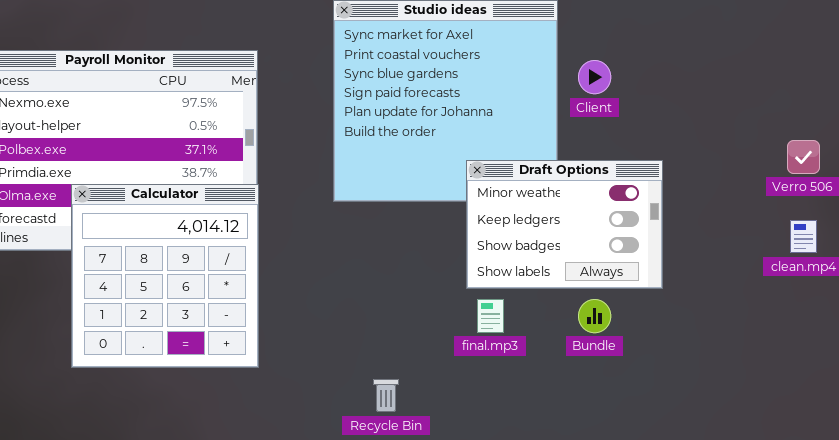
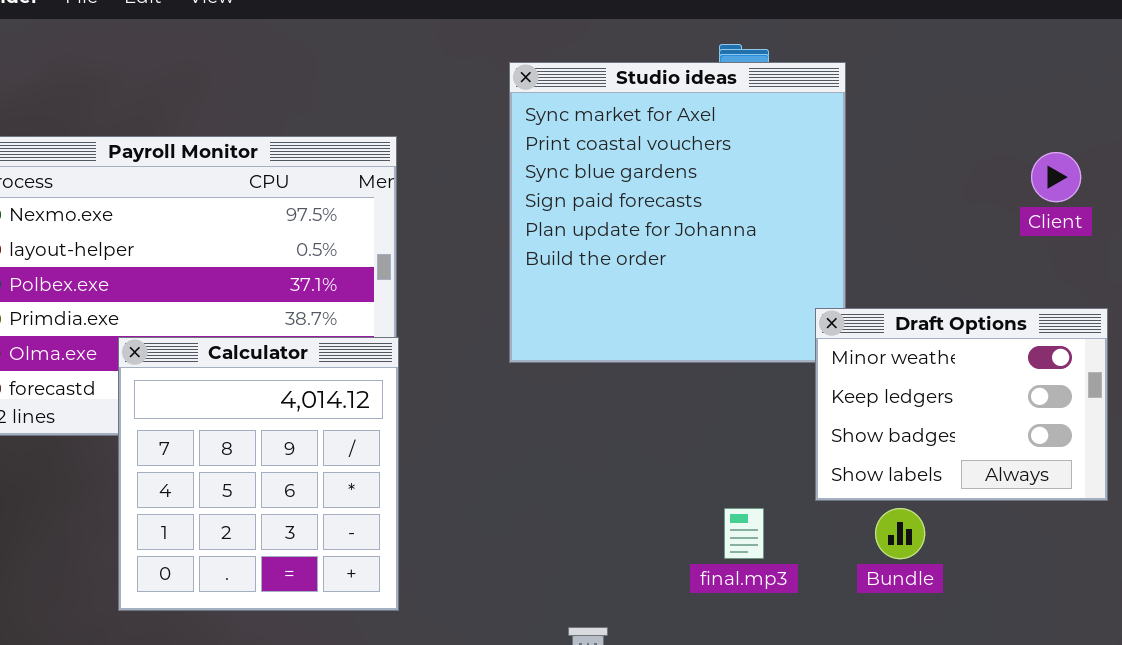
Client: [578,60,611,94] -> [1031,152,1081,202], moved
Draft Options: [466,160,663,289] -> [815,308,1108,501], moved

